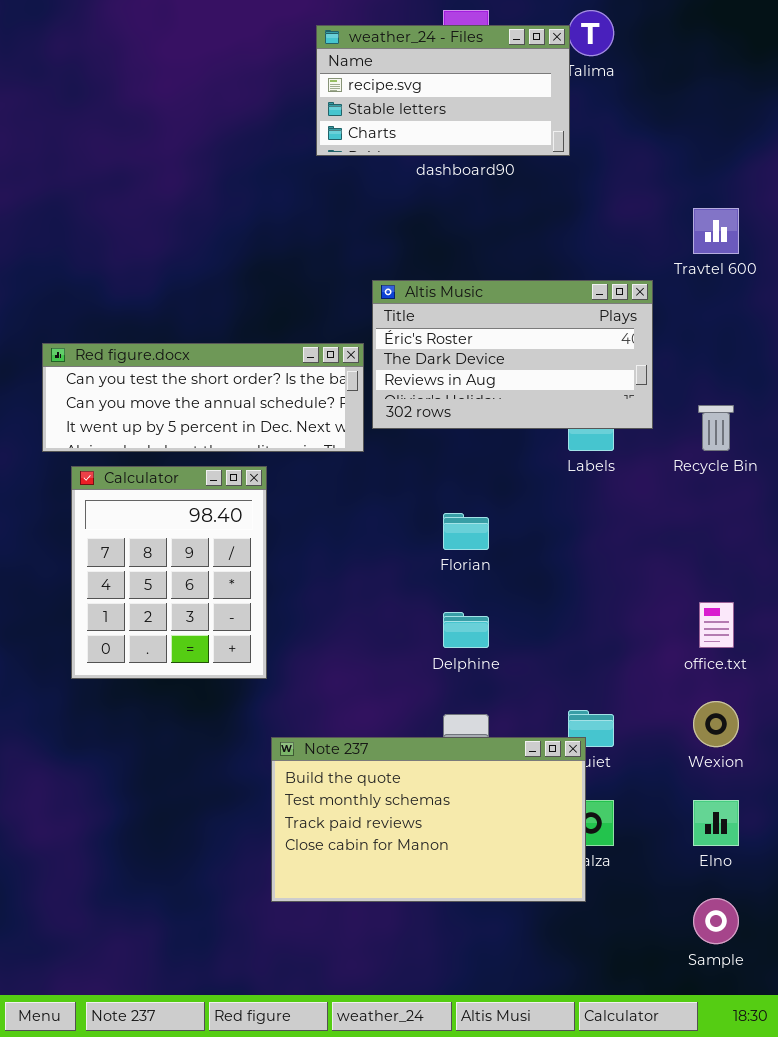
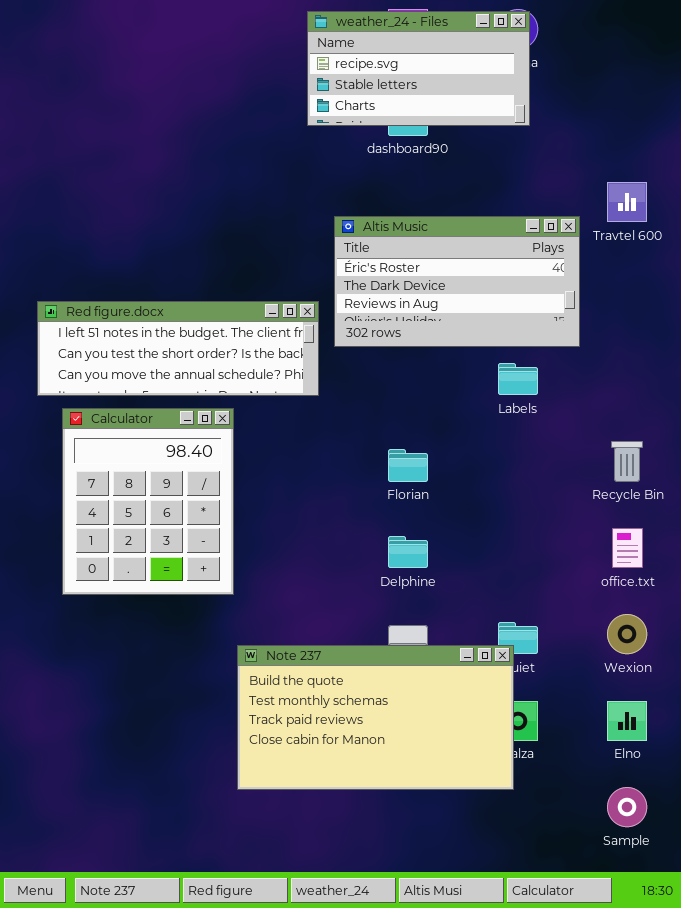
weather_24 - Files: [316,25,570,156] -> [307,11,530,126], moved
Altis Music: [372,280,653,429] -> [334,216,580,347], moved
Red figure.docx: [42,343,364,452] -> [37,301,319,396], scrolled up 1 row
Recycle Bin: [698,405,734,451] -> [611,441,643,482], moved

